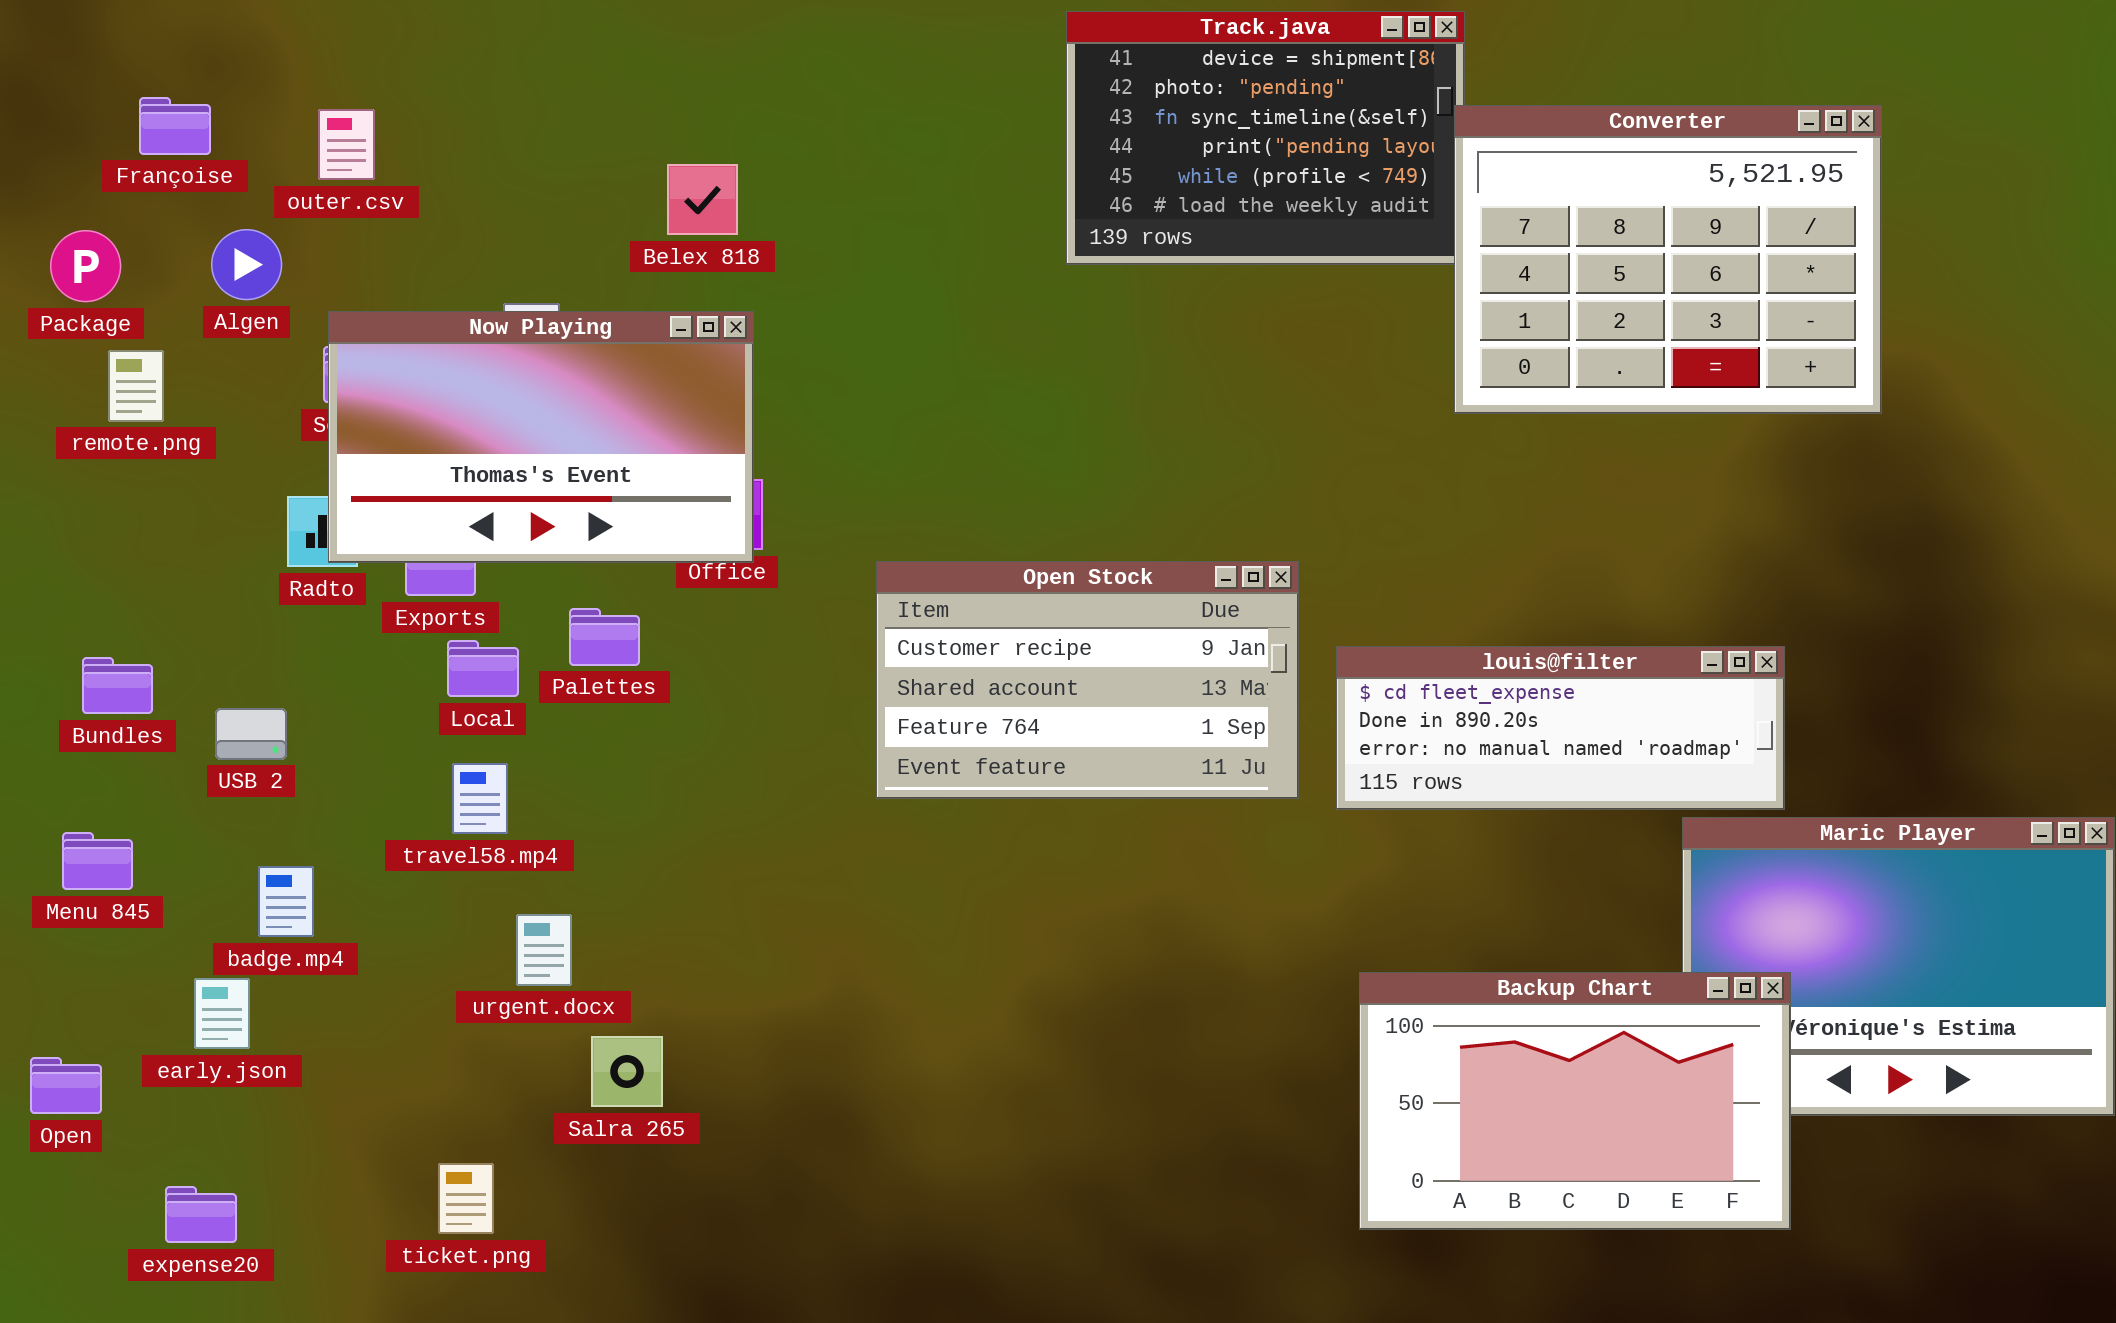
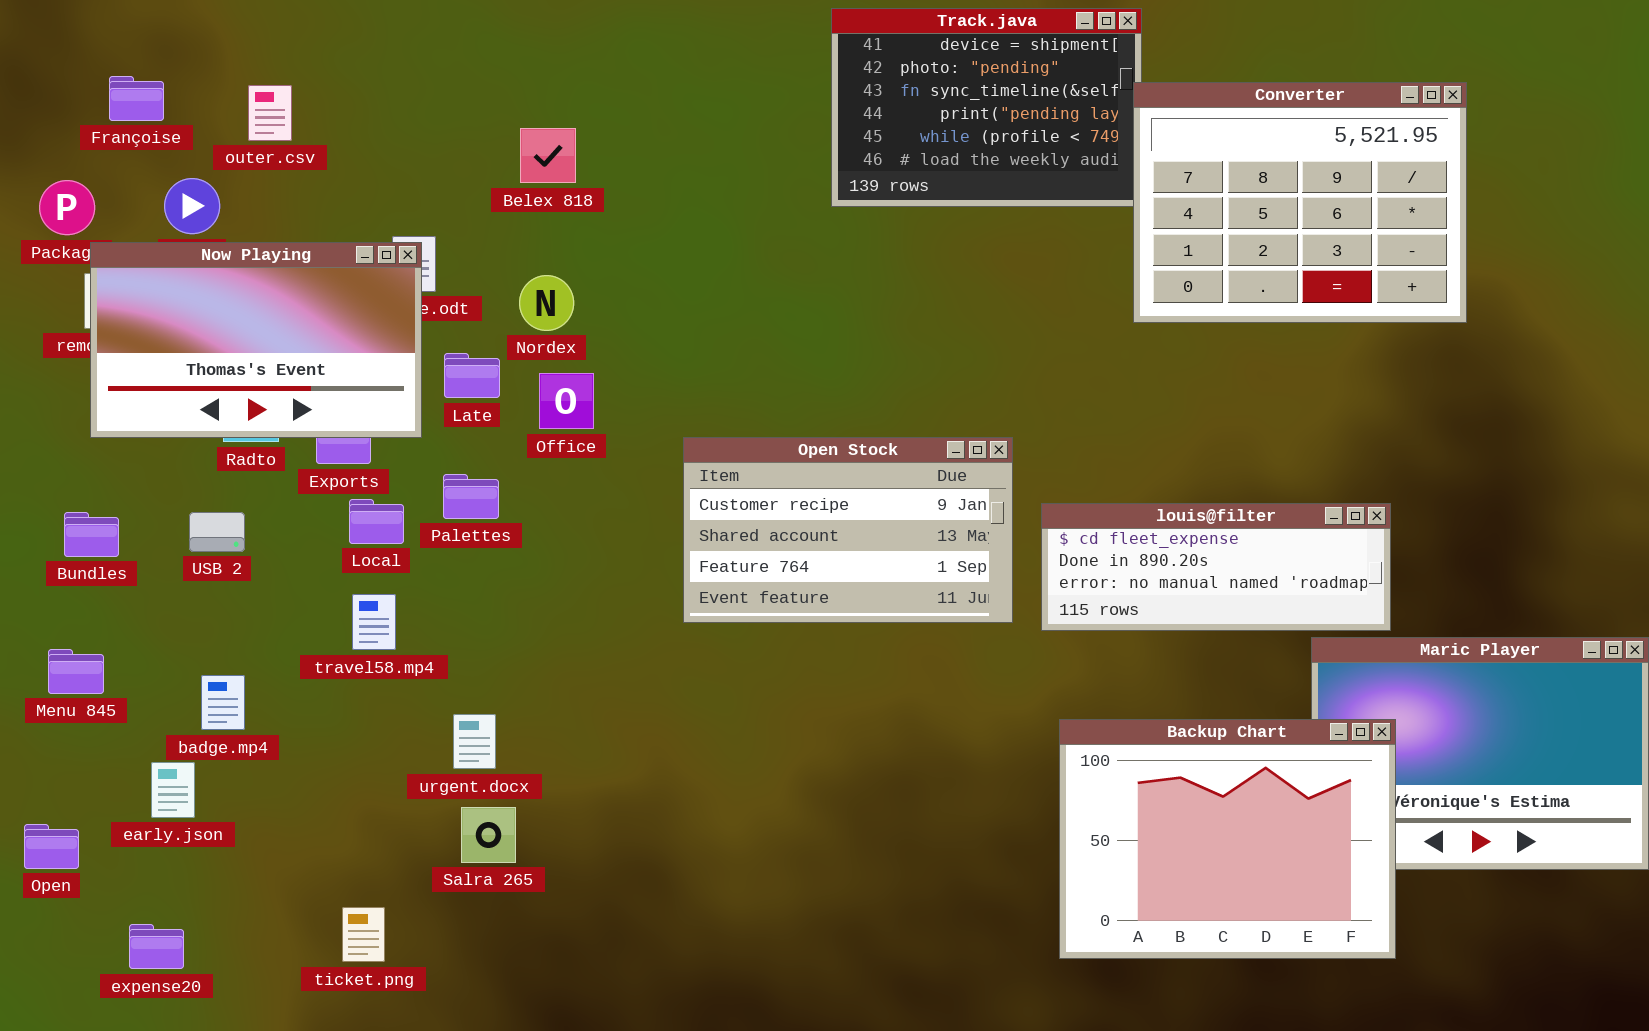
Now Playing: [328,311,754,563] -> [90,242,422,438], moved
USB 2: [215,708,287,760] -> [189,512,245,552], moved
urgent.docx: [516,914,572,986] -> [453,714,496,769], moved
Backup Chart: [1359,972,1791,1230] -> [1059,719,1396,959], resized

